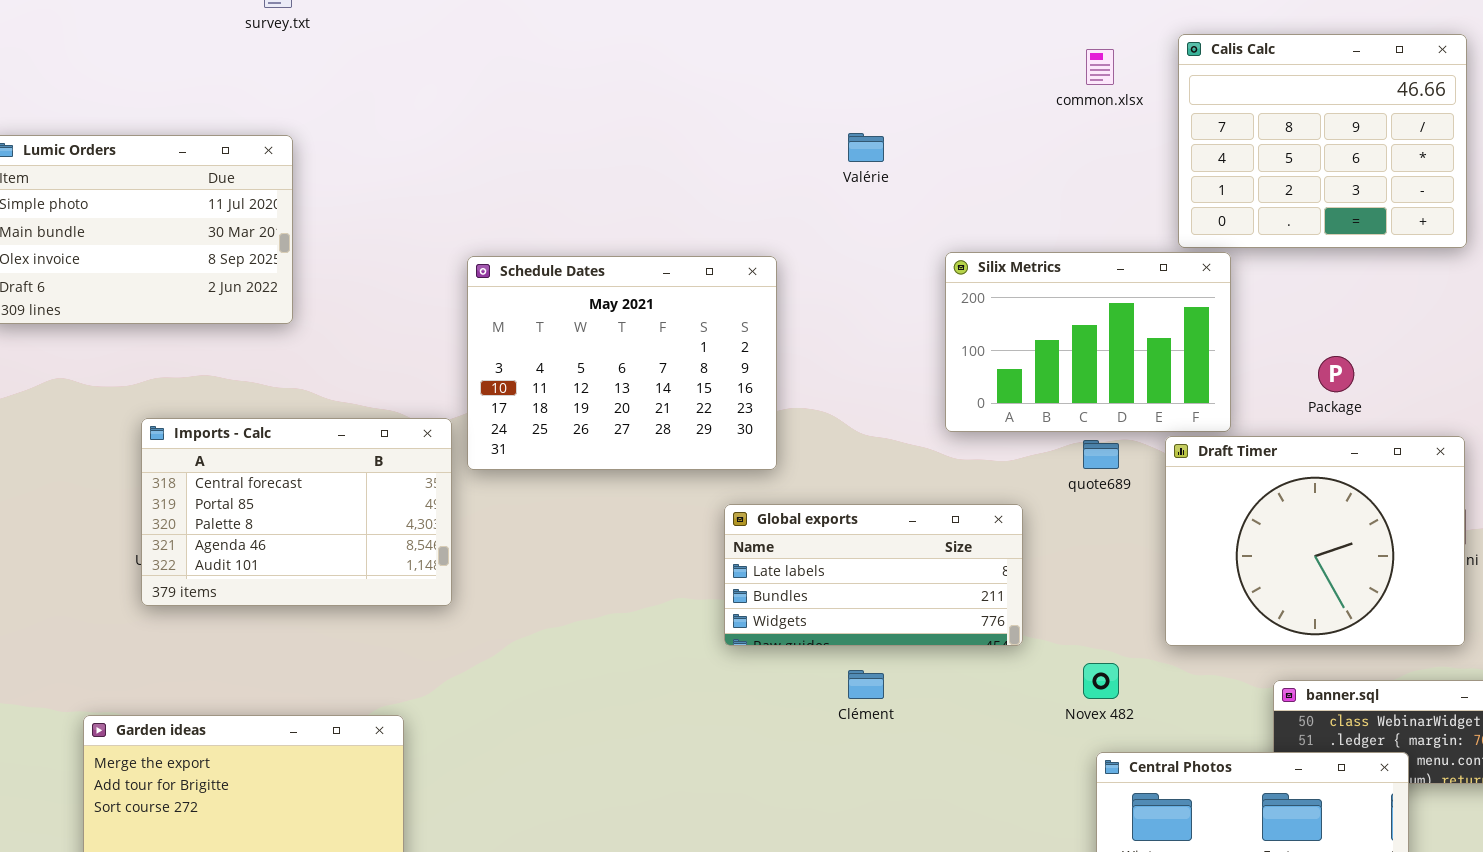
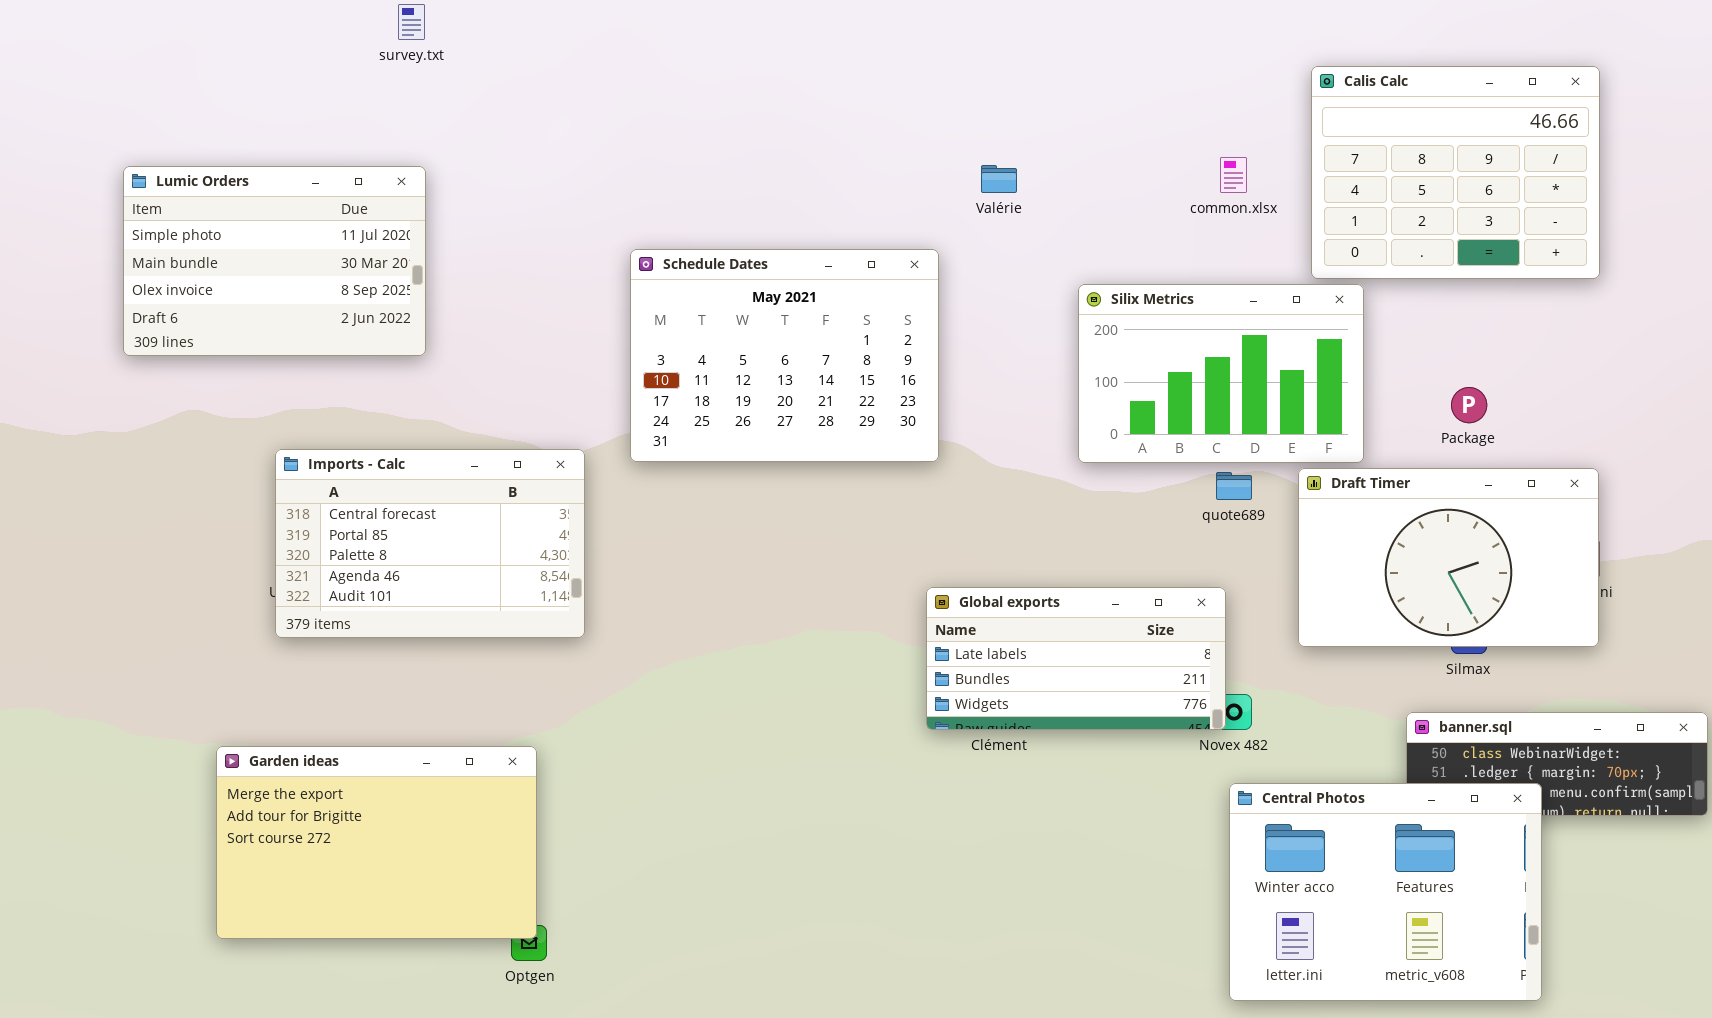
common.xlsx: [1086,49,1114,85] -> [1220,157,1247,193], moved
Schedule Dates: [467,256,777,470] -> [630,249,939,462], moved
Draft Timer: [1165,436,1465,646] -> [1298,468,1599,647], resized
Global exports: [724,504,1023,646] -> [926,587,1226,730], moved

